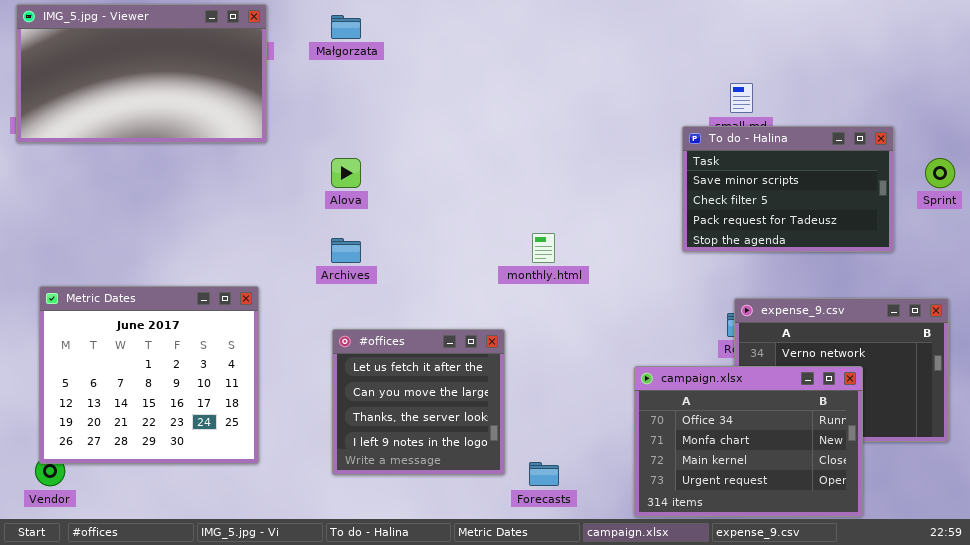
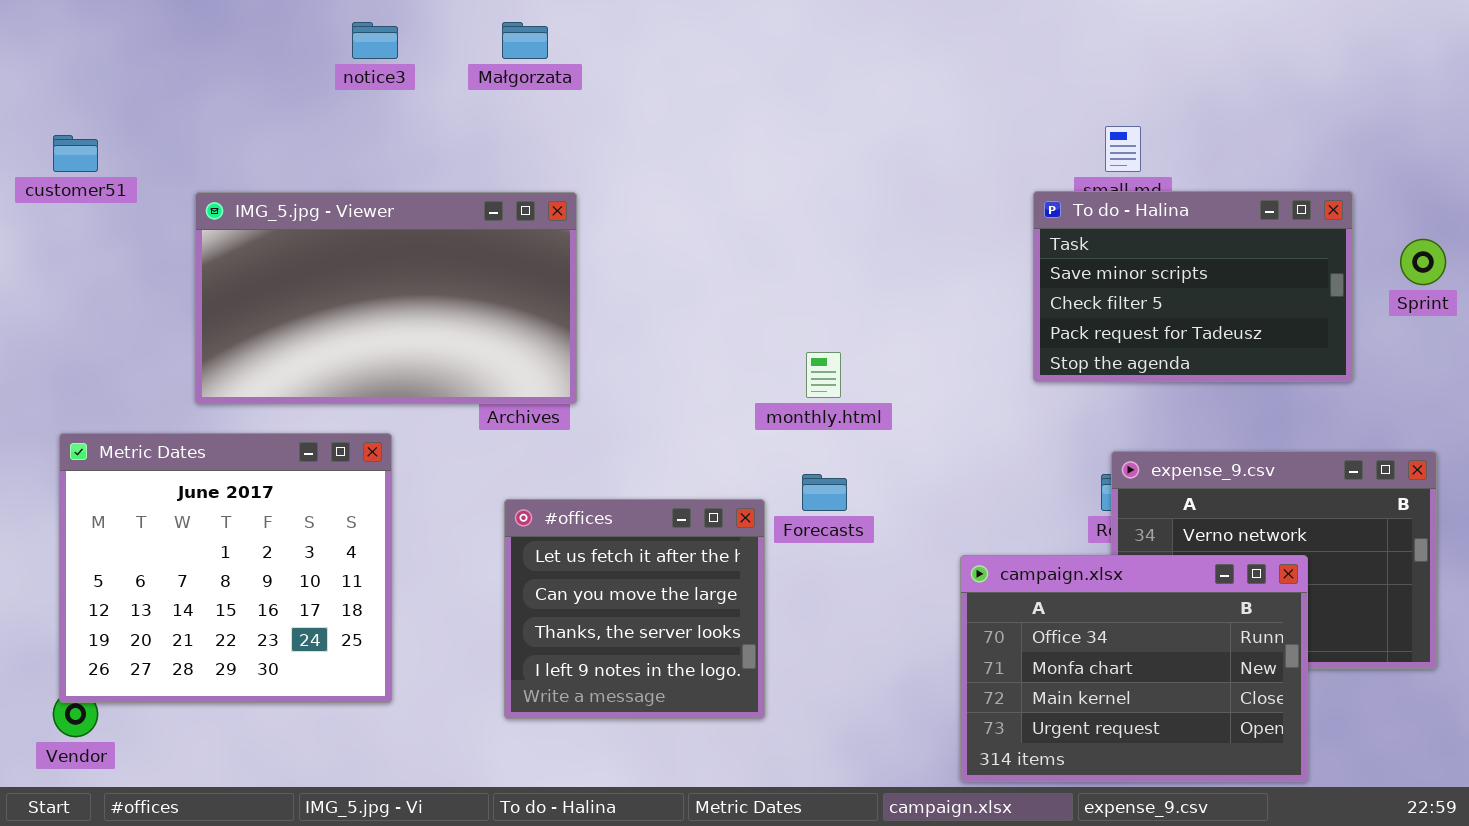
IMG_5.jpg - Viewer: [16,4,267,143] -> [195,192,577,404], moved
Forecasts: [529,462,559,486] -> [802,474,847,511], moved

